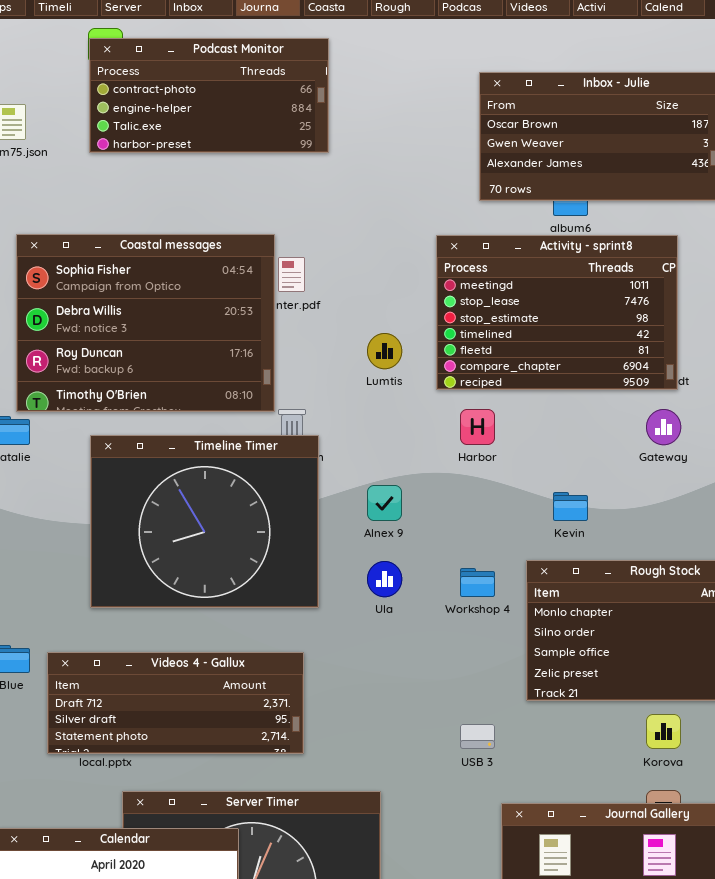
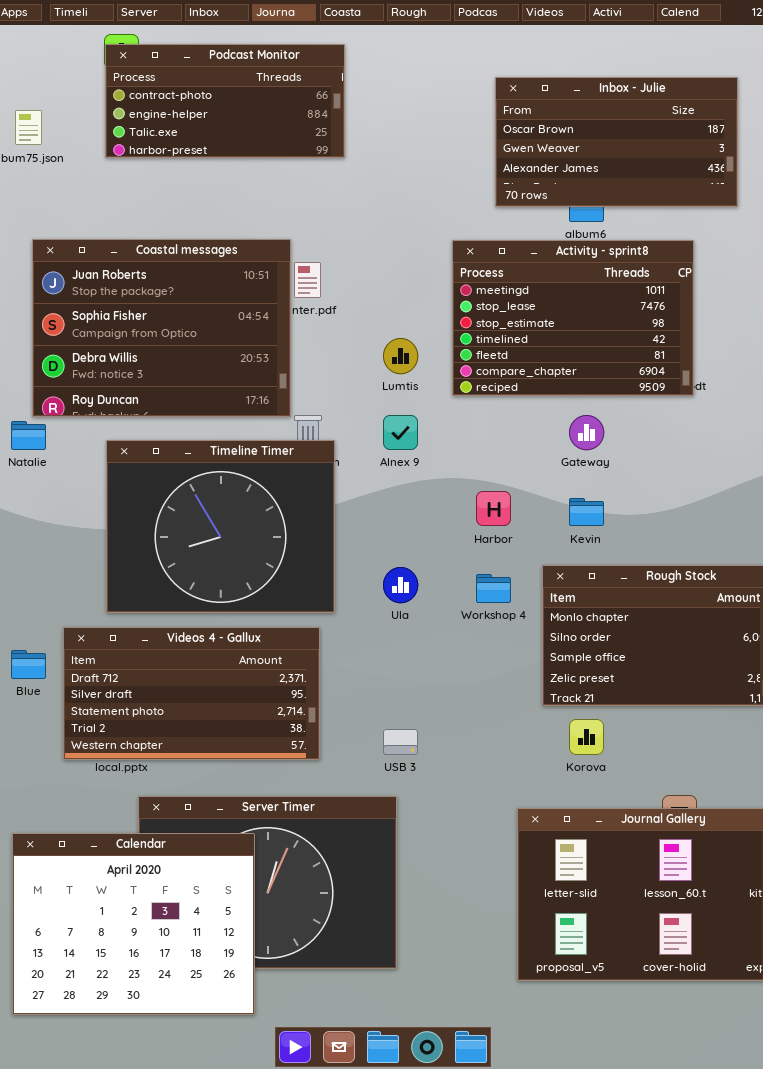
Coastal messages: [16,234,275,412] -> [32,239,291,417], scrolled up 1 row
Harbor: [460,409,495,445] -> [476,491,511,526], moved
Gateway: [646,409,681,445] -> [569,415,604,450], moved
Alnex 9: [367,485,402,521] -> [383,415,418,450], moved
Videos 4 - Gallux: [47,652,304,754] -> [63,627,320,760], resized
Korova: [646,714,681,749] -> [569,719,604,755], moved
USB 3: [460,724,495,749] -> [383,729,418,755], moved

